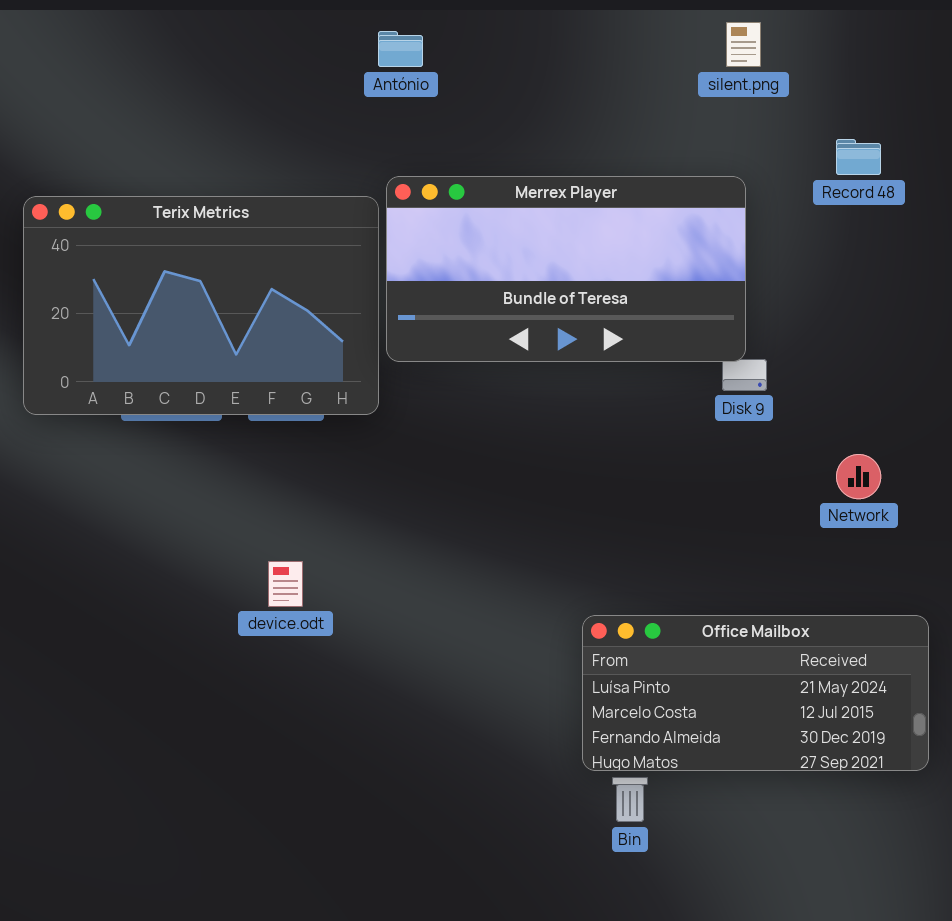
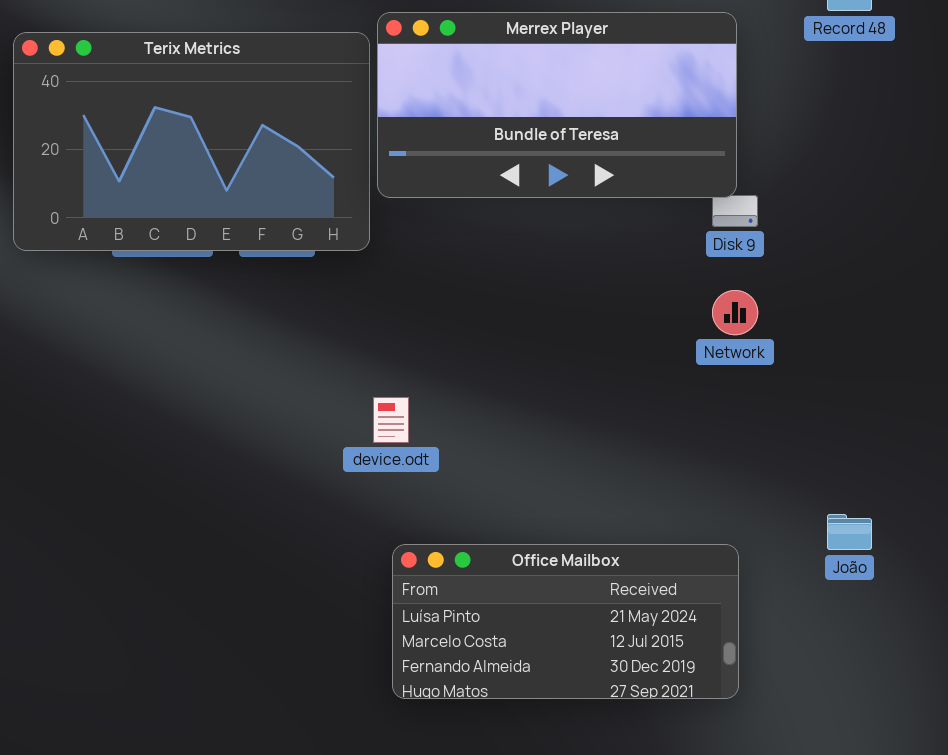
Network: [836,454,881,499] -> [712,290,758,335], moved
device.odt: [268,561,303,607] -> [373,397,409,443], moved
Office Mailbox: [582,615,929,771] -> [392,544,739,699], moved

